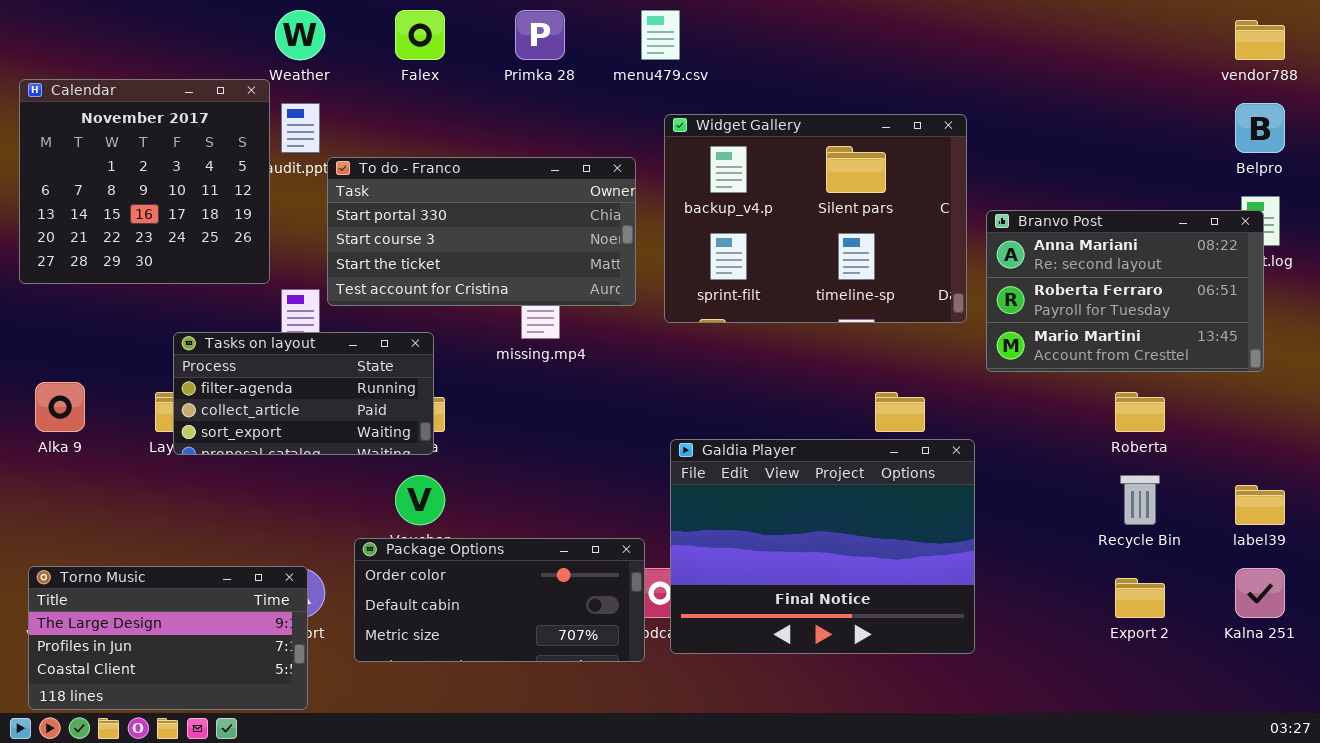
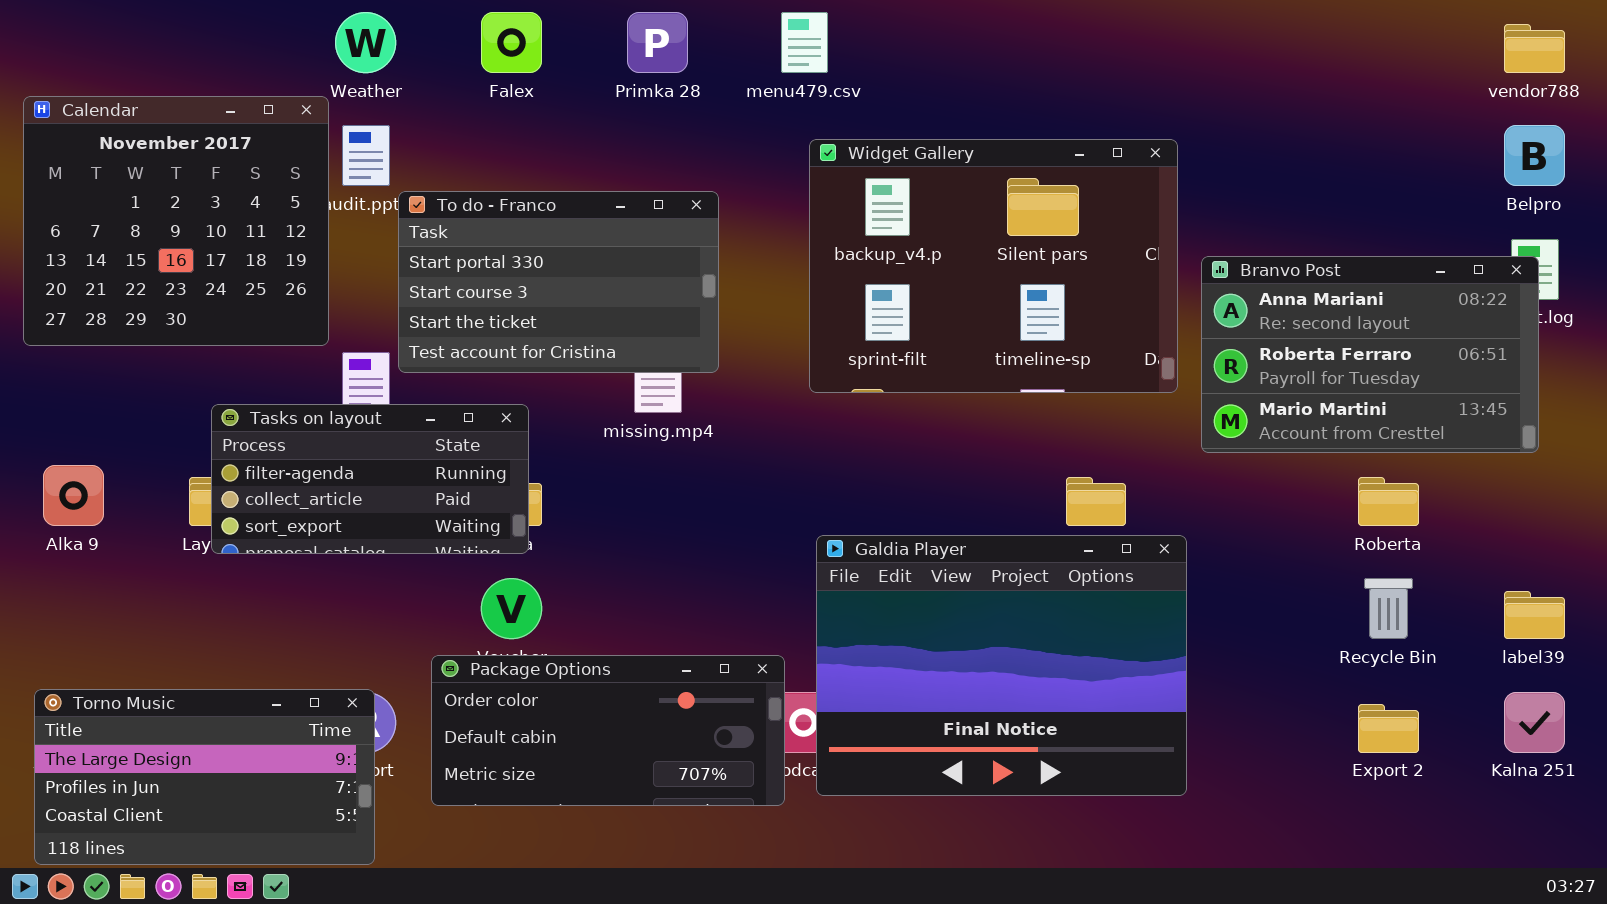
To do - Franco: [327,157,636,306] -> [398,191,719,373], resized

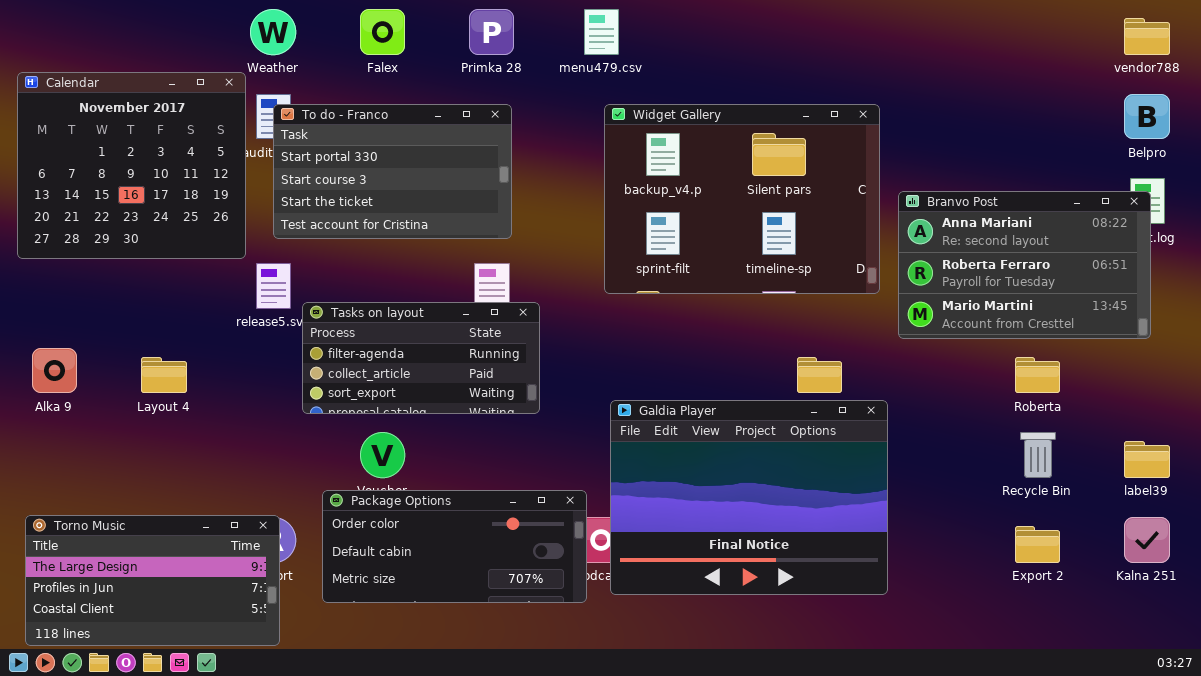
To do - Franco: [398,191,719,373] -> [273,104,512,239], moved
Tasks on layout: [211,404,529,554] -> [302,302,540,414], moved

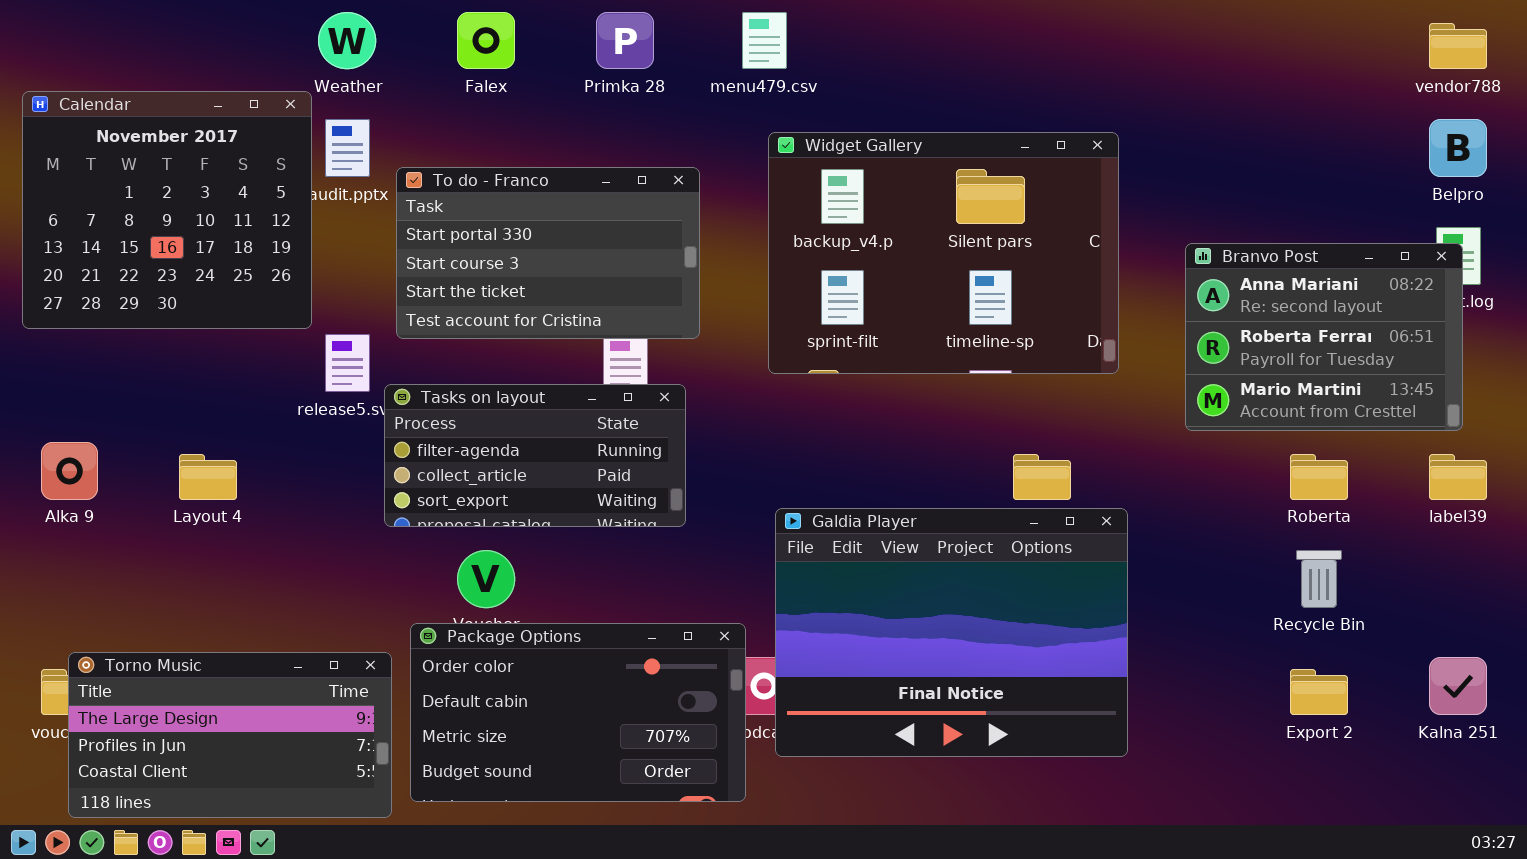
To do - Franco: [273,104,512,239] -> [396,167,700,339], moved
Branvo Post: [898,191,1151,339] -> [1185,243,1463,431], resized
label39: [1124,441,1170,478] -> [1429,454,1487,500], moved
Package Options: [322,490,587,603] -> [410,623,746,802], resized
Torno Music: [25,515,280,646] -> [68,652,392,818], moved

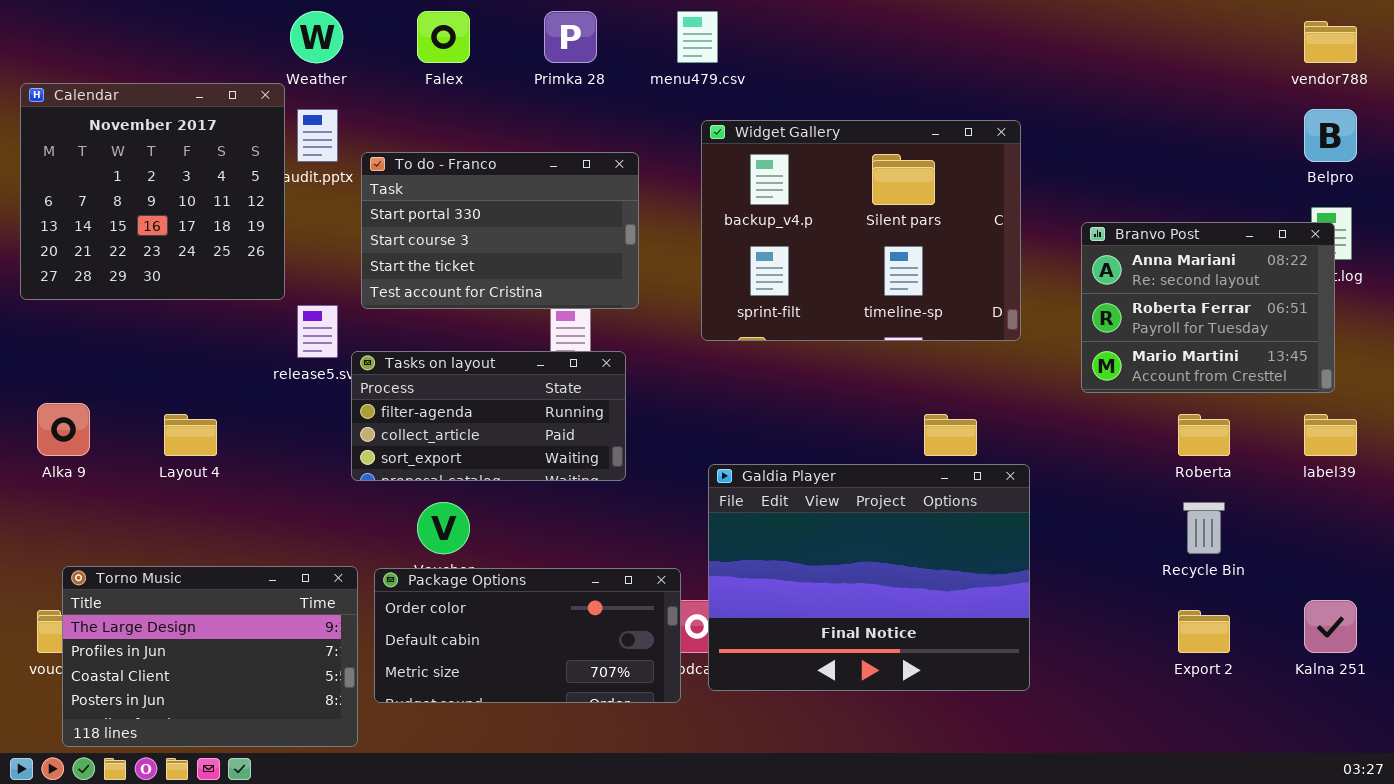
Package Options: [410,623,746,802] -> [374,568,681,703], resized
Torno Music: [68,652,392,818] -> [62,566,358,747], resized

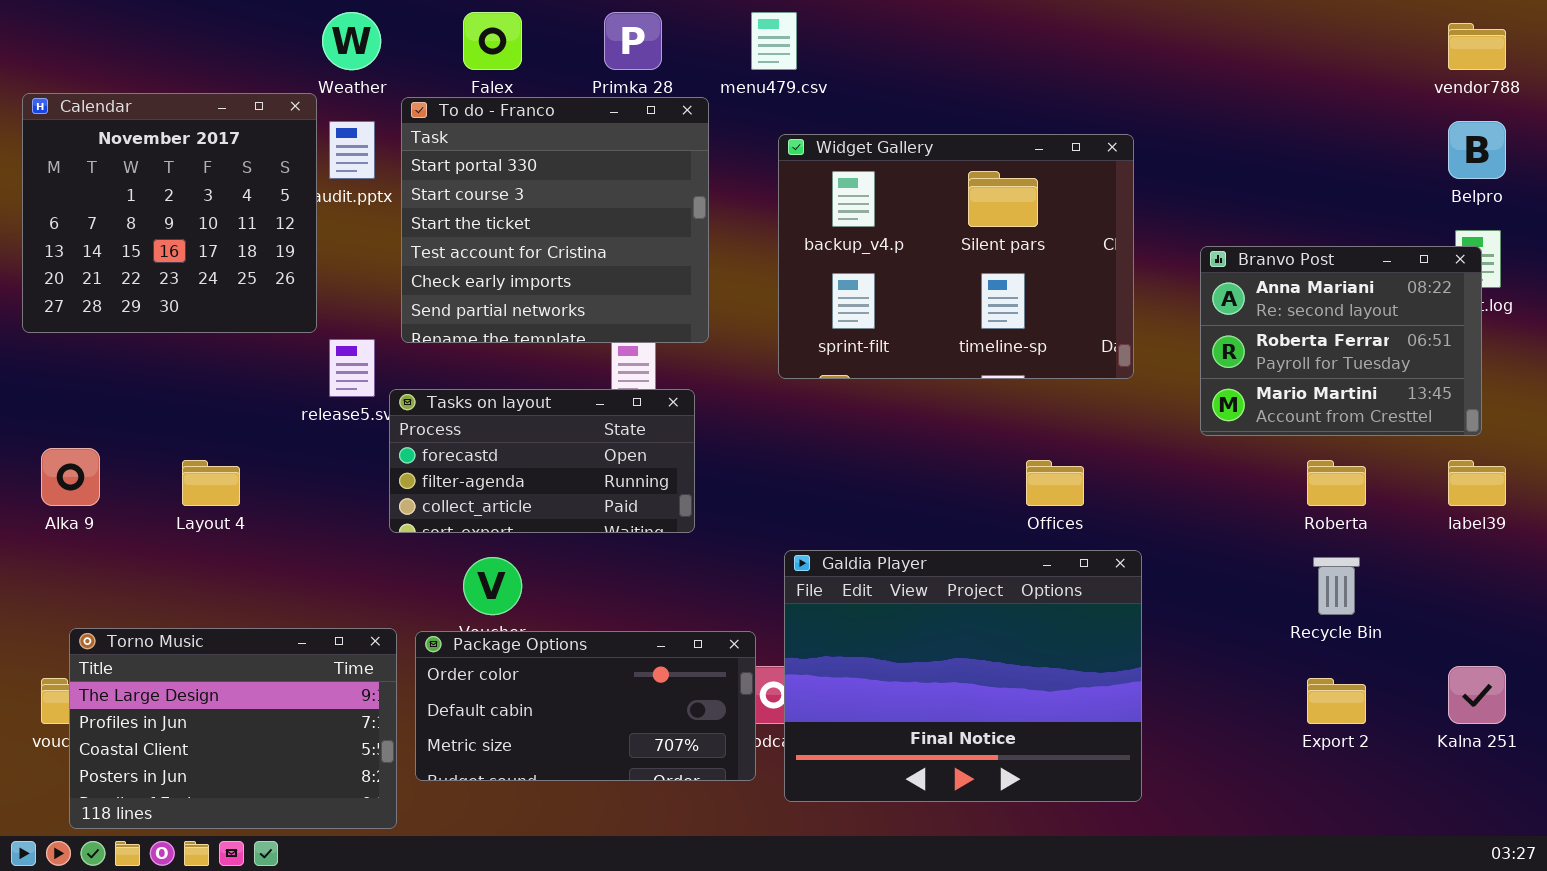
To do - Franco: [361,152,639,309] -> [401,97,709,343], resized
Tasks on layout: [351,351,626,481] -> [389,389,695,533], scrolled up 1 row
Galdia Player: [708,464,1030,691] -> [784,550,1142,802], moved

